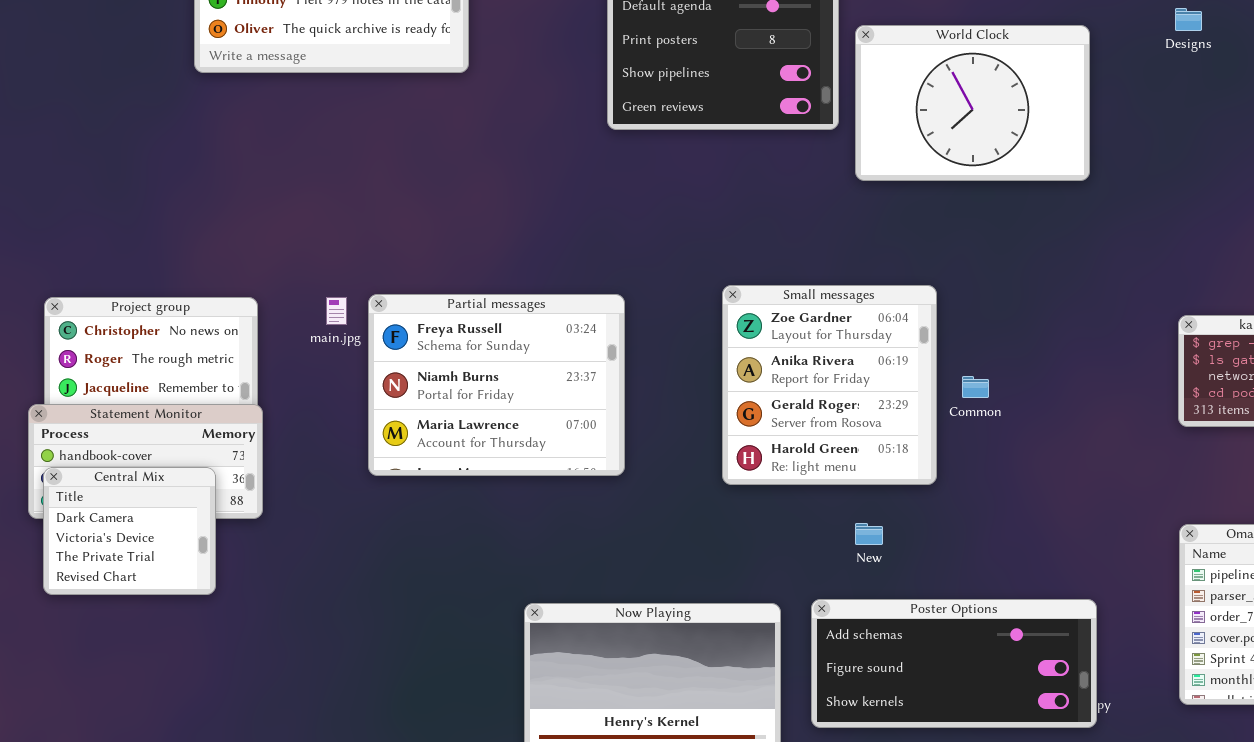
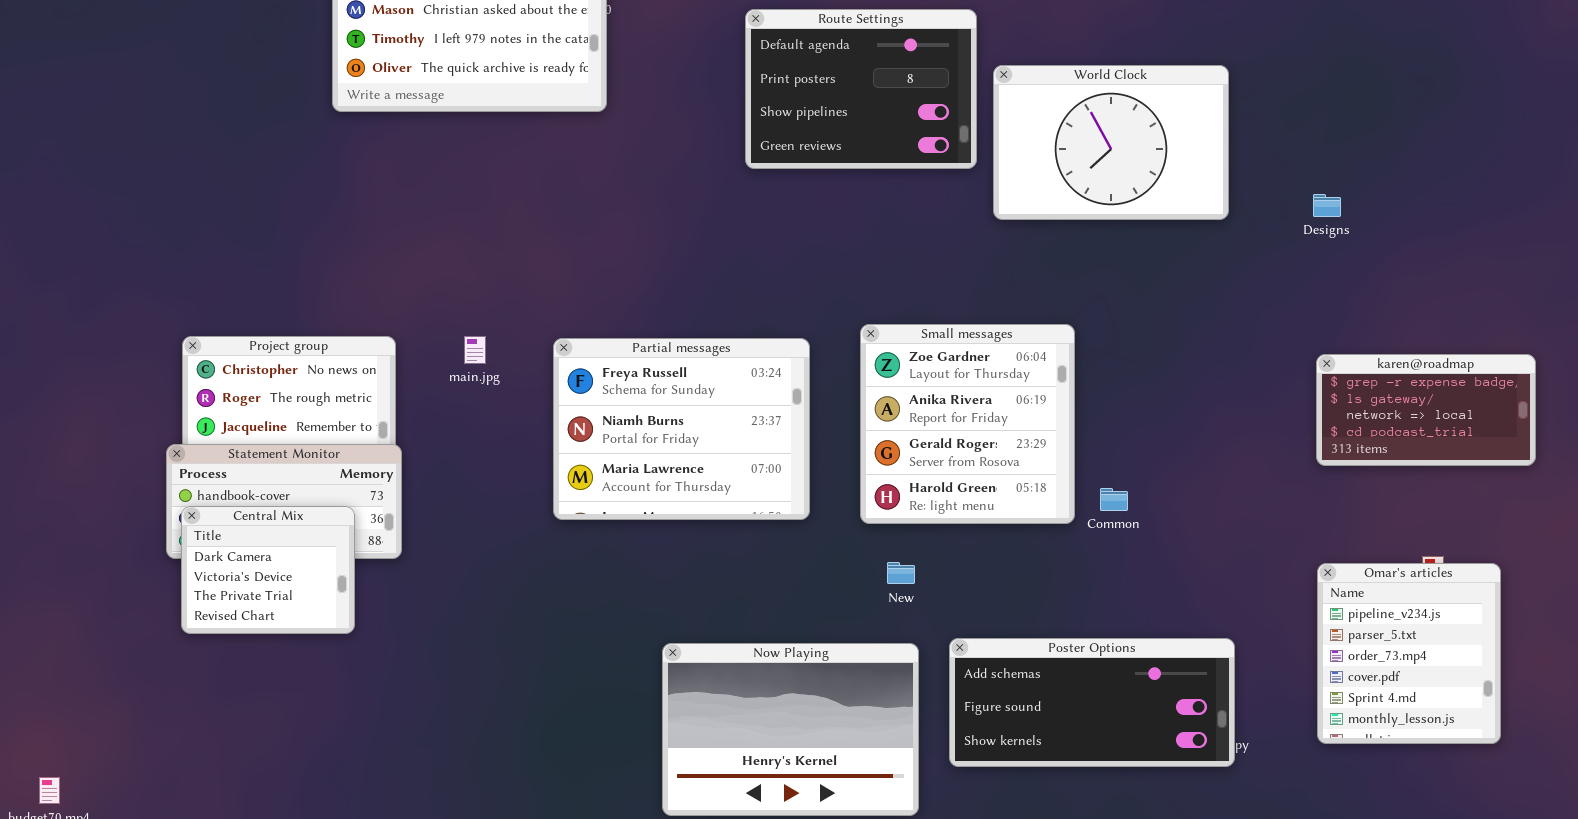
Designs: [1175,8,1202,31] -> [1313,194,1341,217], moved
Partial messages: [368,294,625,476] -> [553,338,810,520], moved
Common: [962,376,989,398] -> [1100,488,1128,511], moved
New: [855,523,883,545] -> [887,562,915,584], moved

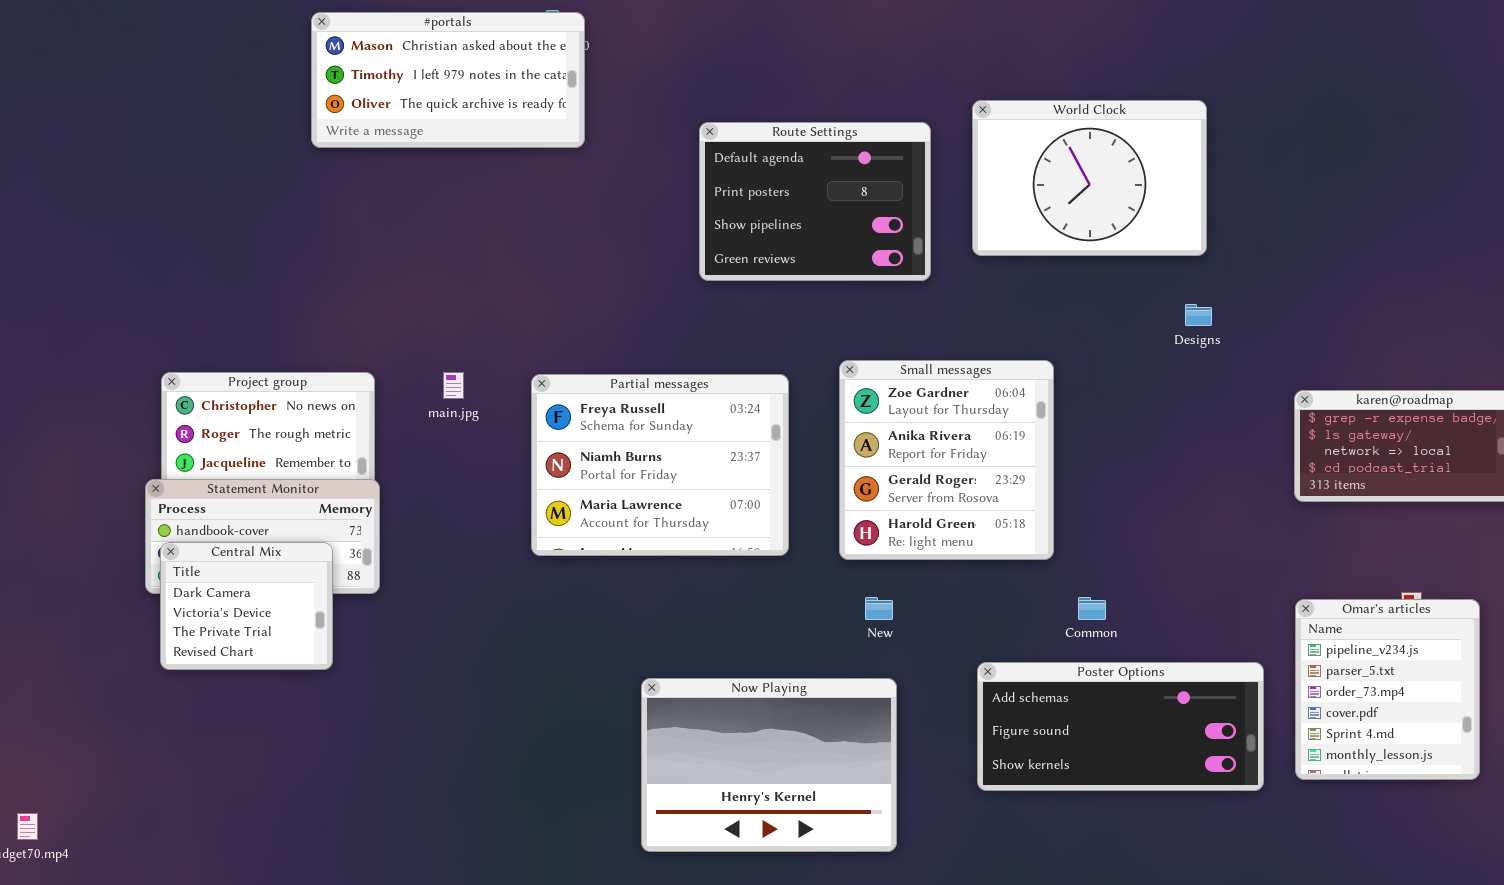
Route Settings: [745,9,977,169] -> [699,122,931,281], moved
Designs: [1313,194,1341,217] -> [1185,304,1212,326], moved
Common: [1100,488,1128,511] -> [1078,597,1106,620], moved
Poster Options: [949,638,1235,767] -> [977,662,1264,791], moved

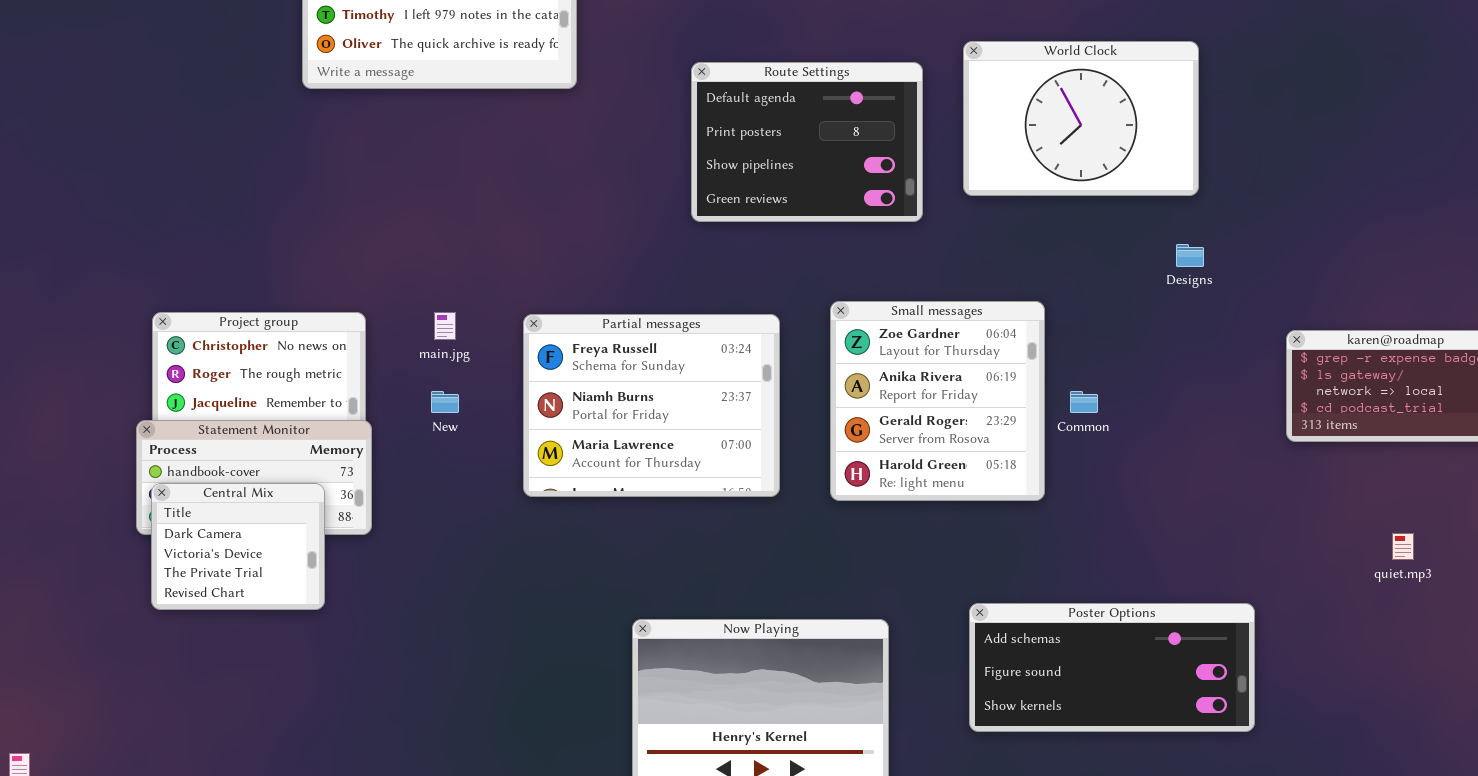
New: [865,597,893,620] -> [431,391,459,413], moved
Common: [1078,597,1106,620] -> [1070,391,1098,413], moved
Omar's articles: [1295,599,1480,780] -> none, closed

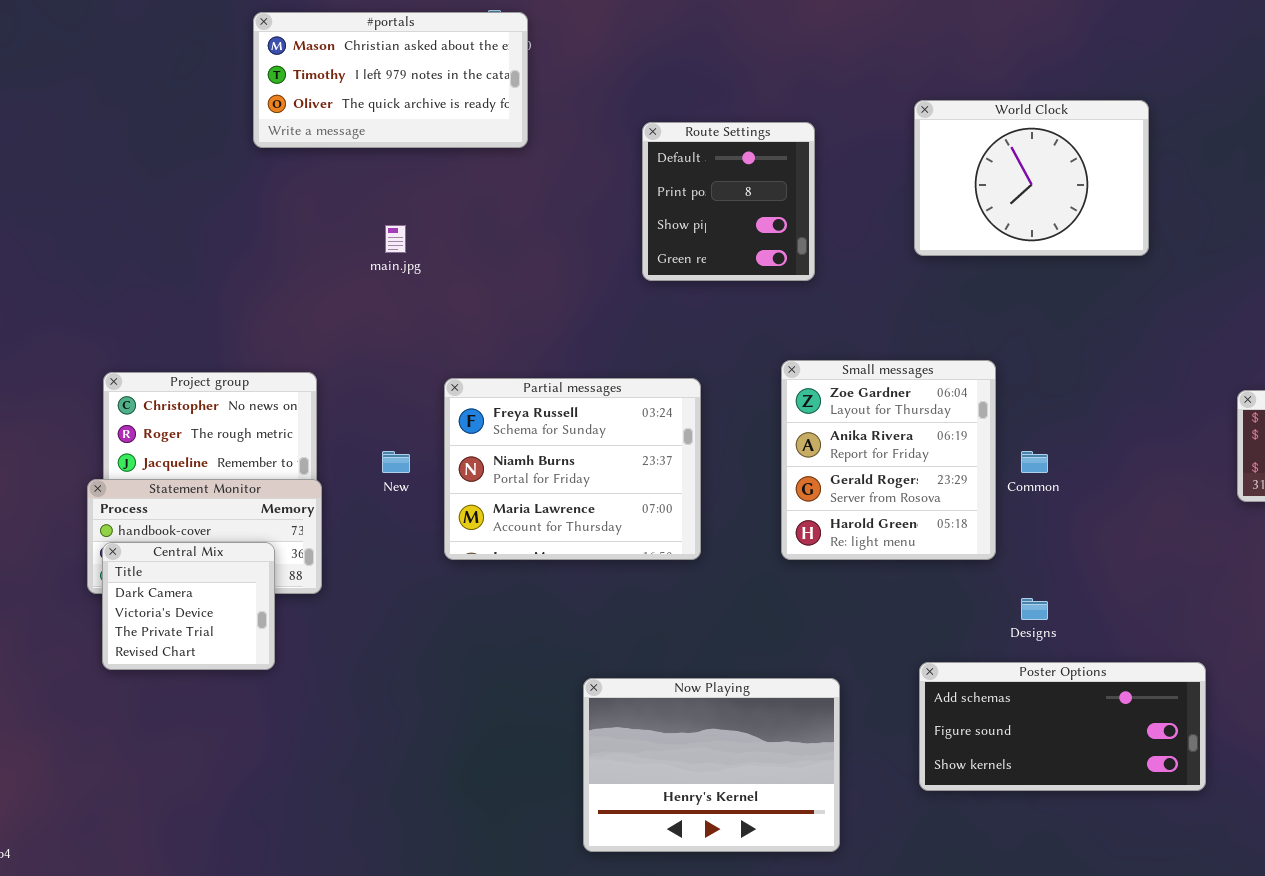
Route Settings: [691,62,923,222] -> [642,122,815,281], resized
Designs: [1176,244,1204,267] -> [1021,598,1048,620], moved
main.jpg: [434,312,456,340] -> [385,225,406,253], moved
Partial messages: [523,314,780,497] -> [444,378,701,560], moved

